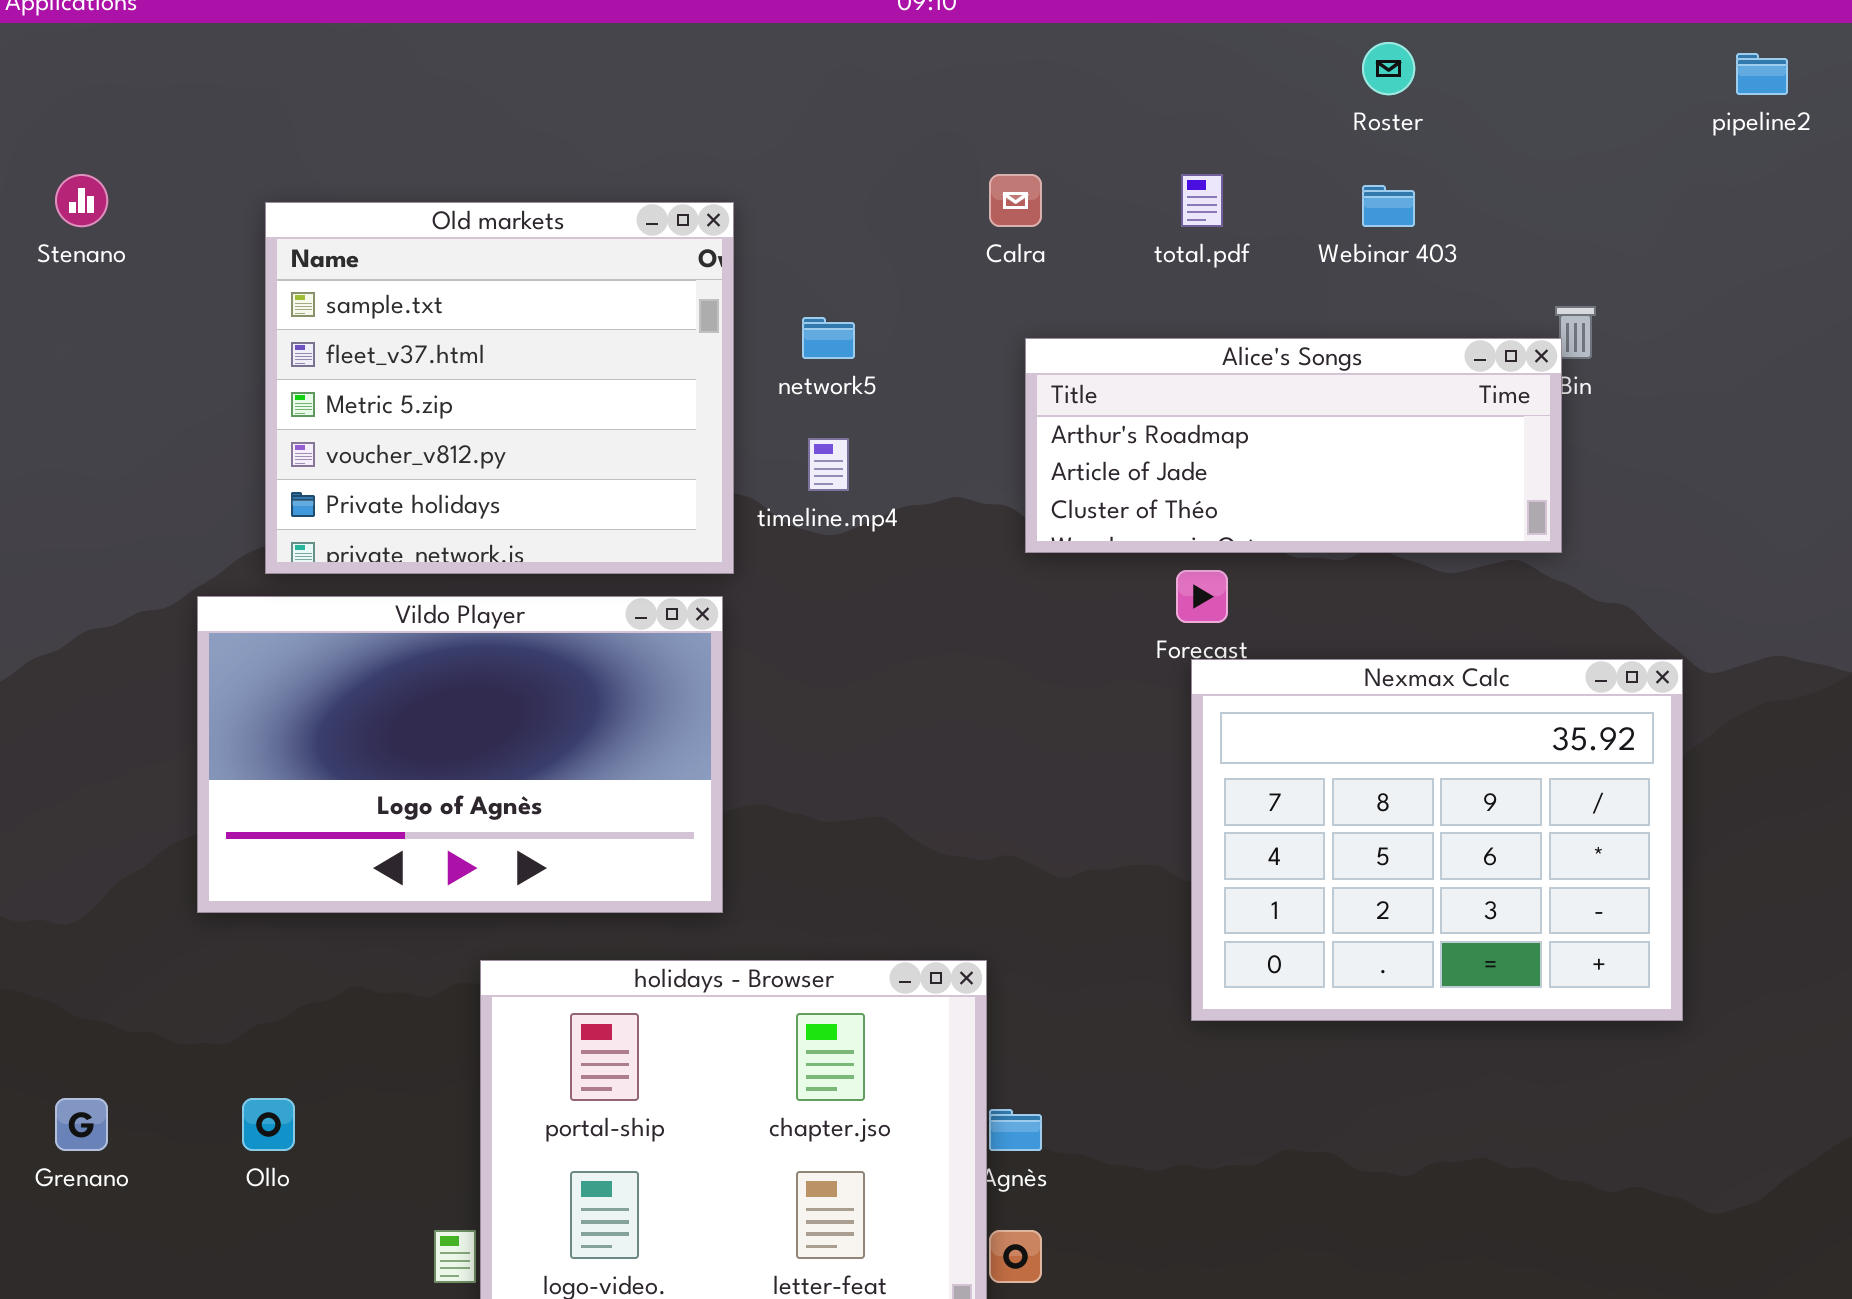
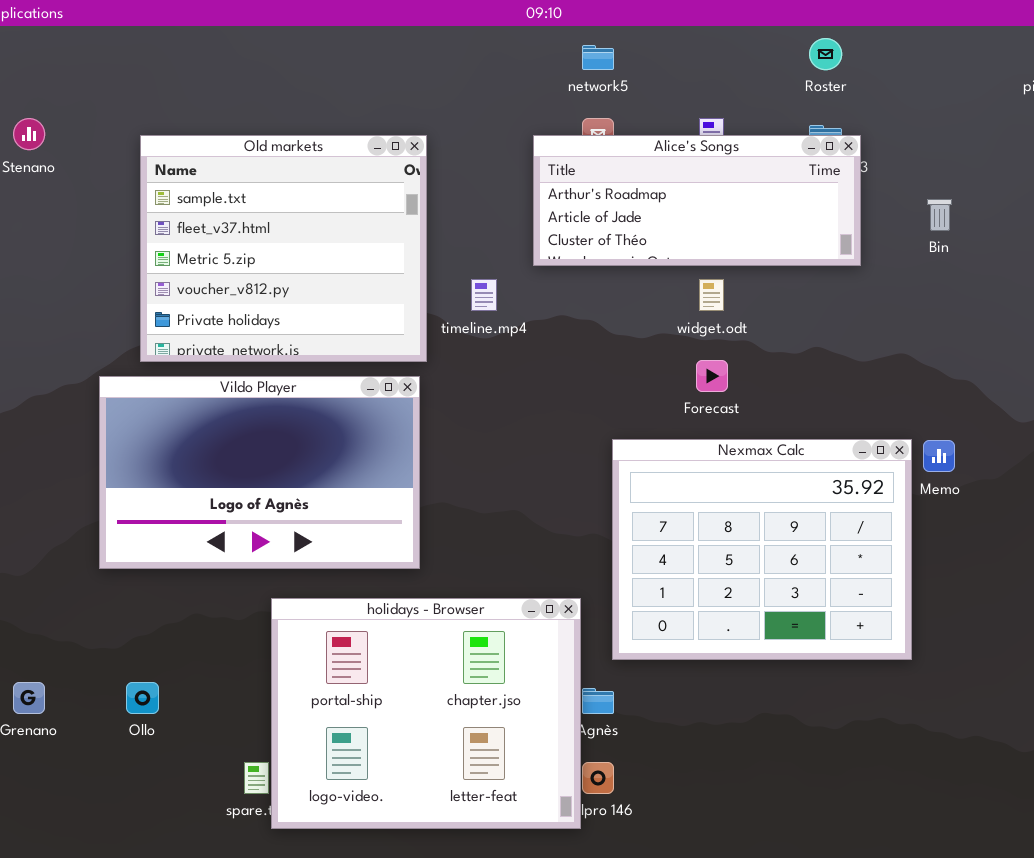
network5: [802,317,855,359] -> [582,45,614,70], moved
Alice's Songs: [1025,338,1562,553] -> [533,135,861,266], moved
Nexmax Calc: [1191,659,1683,1021] -> [612,439,912,660], moved

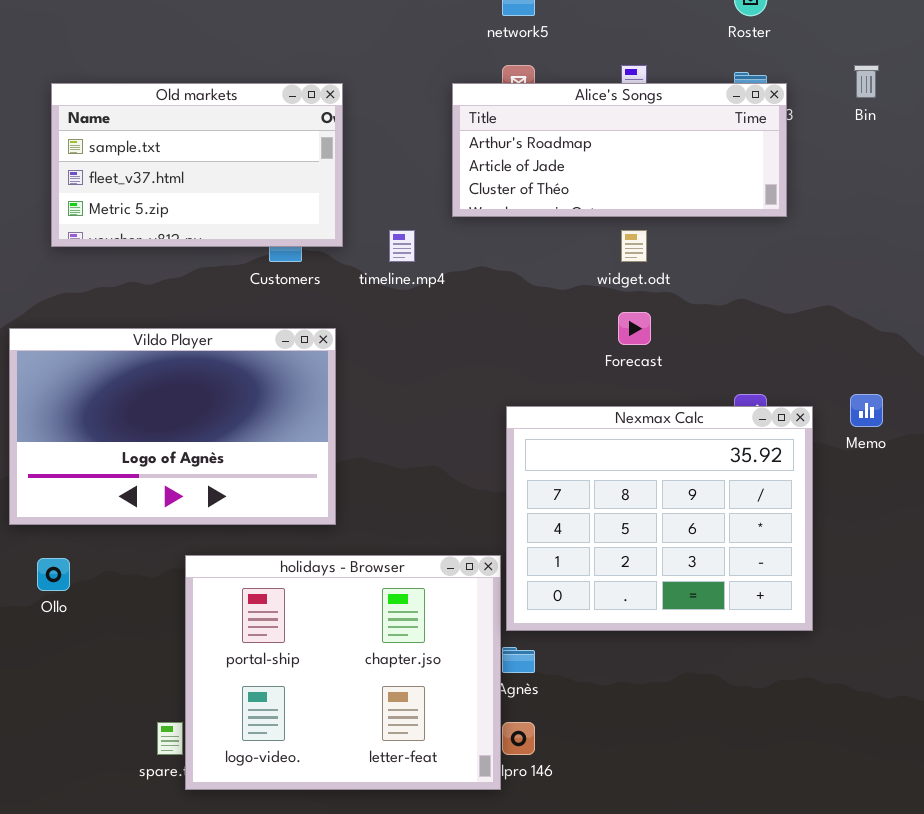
Old markets: [140,135,427,362] -> [51,83,343,247], resized
Bin: [927,199,952,231] -> [854,65,879,98], moved
Nexmax Calc: [612,439,912,660] -> [506,406,813,631], moved
Ollo: [126,682,159,714] -> [37,558,70,591], moved

